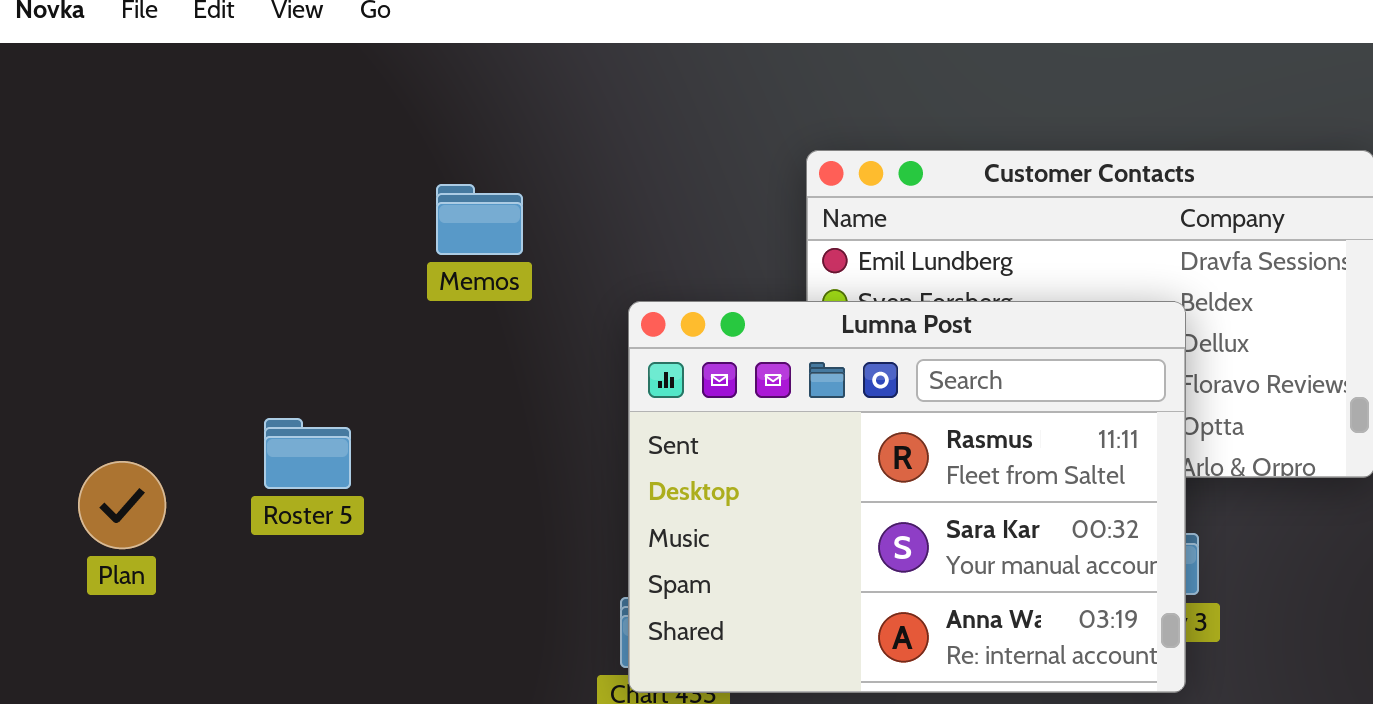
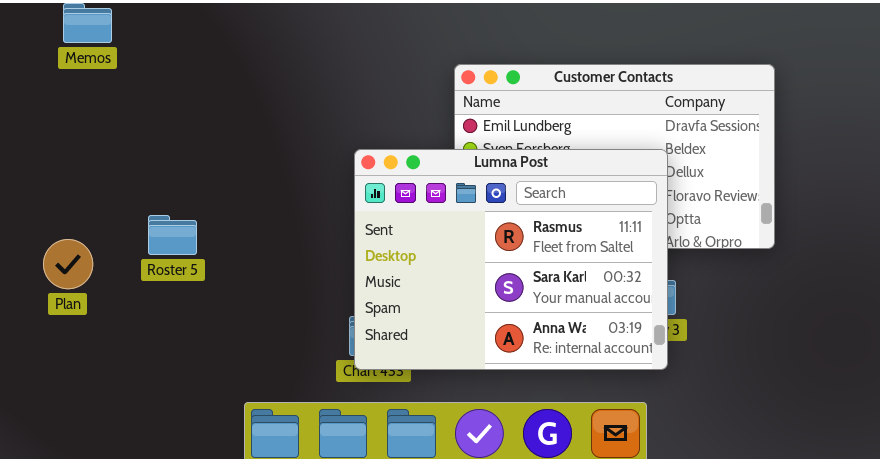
Memos: [436,184,523,255] -> [63,3,112,43], moved

